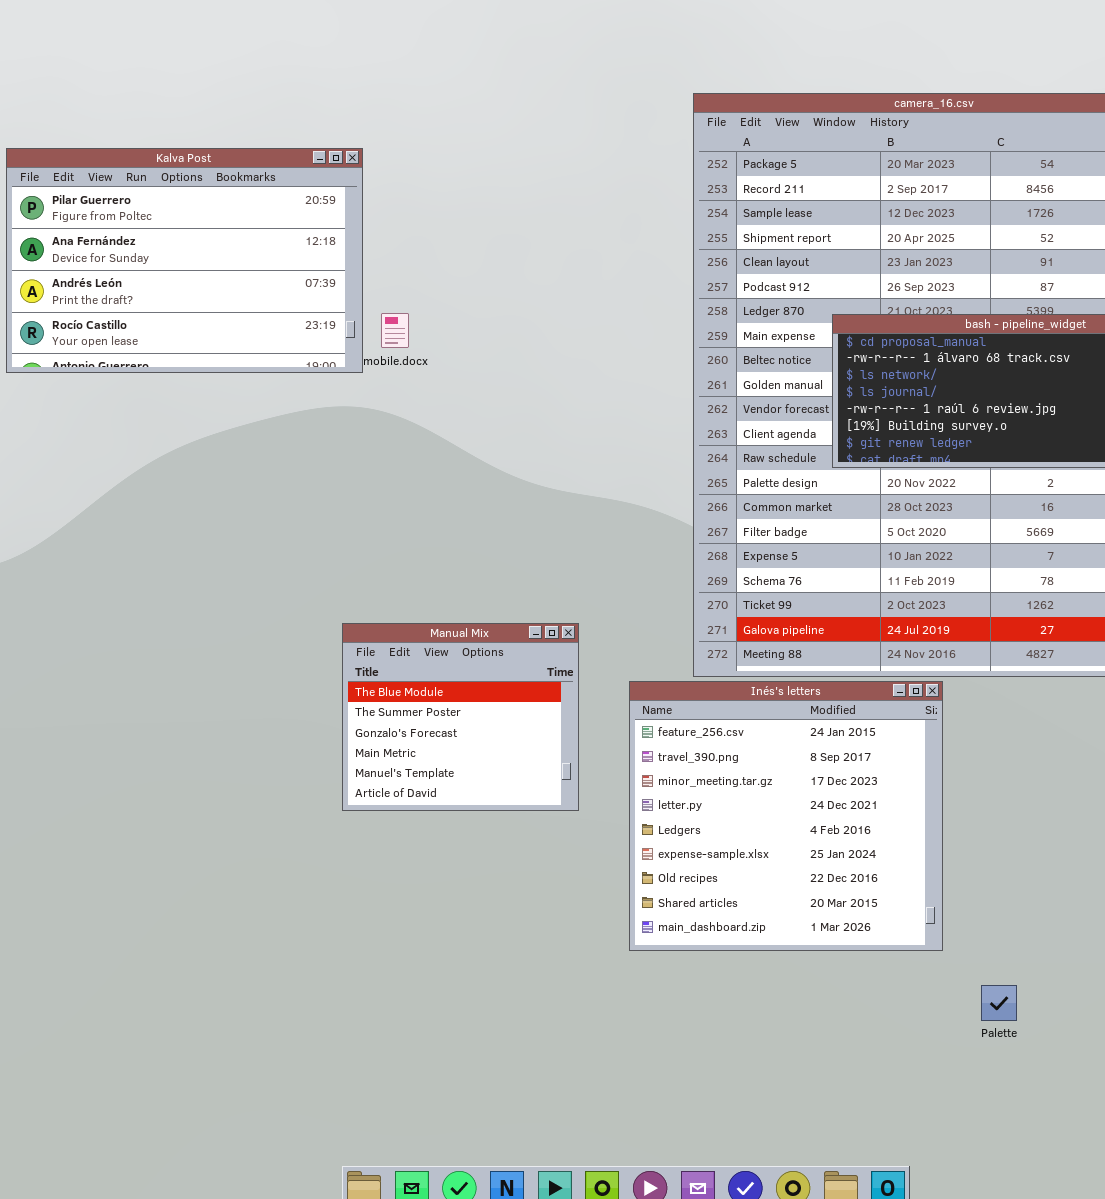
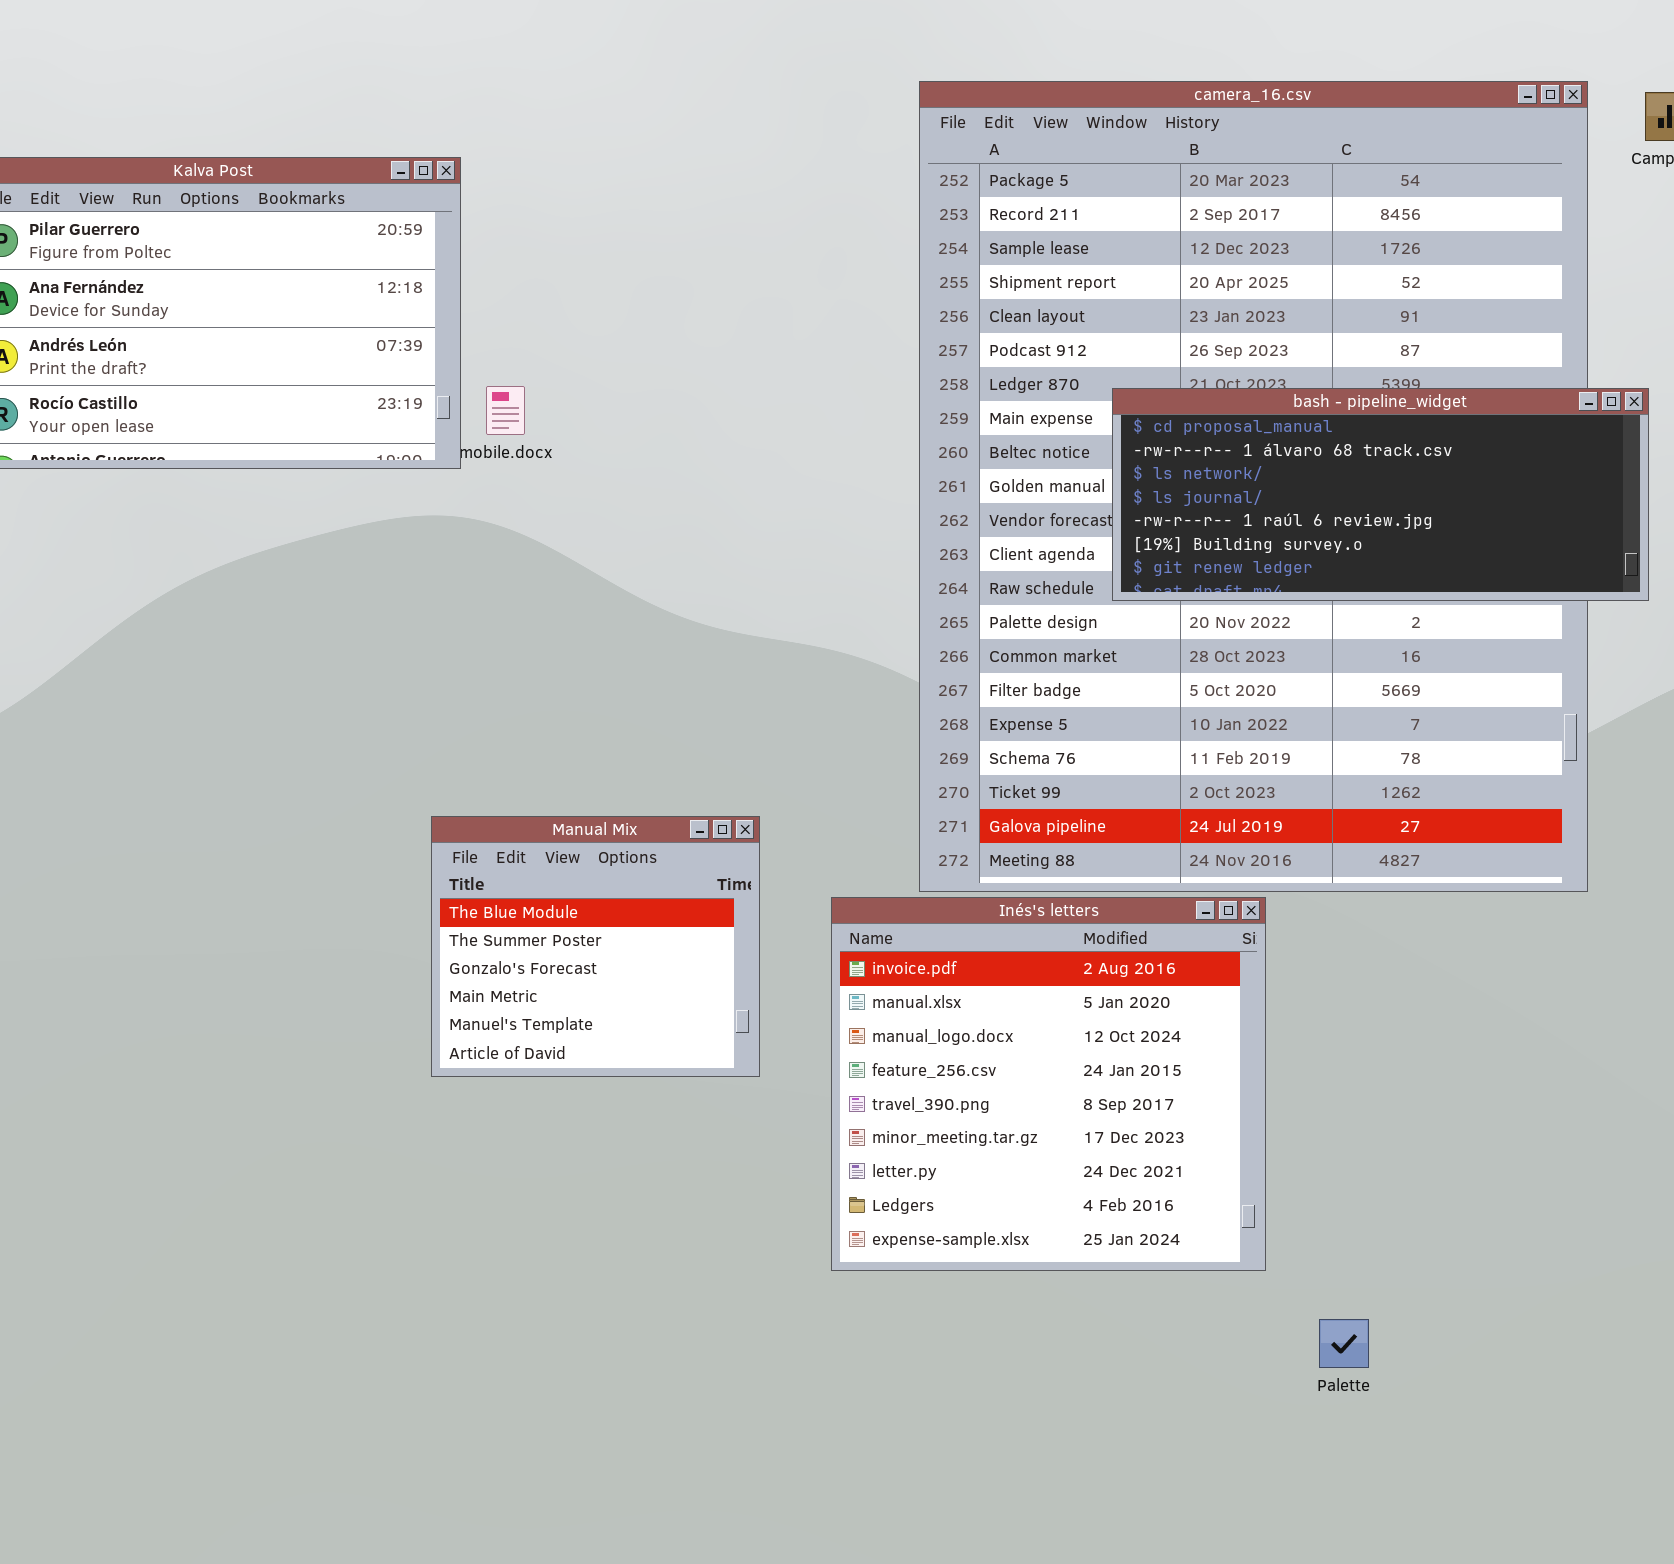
Inés's letters: [629,681,943,951] -> [831,897,1266,1271], scrolled up 3 rows

